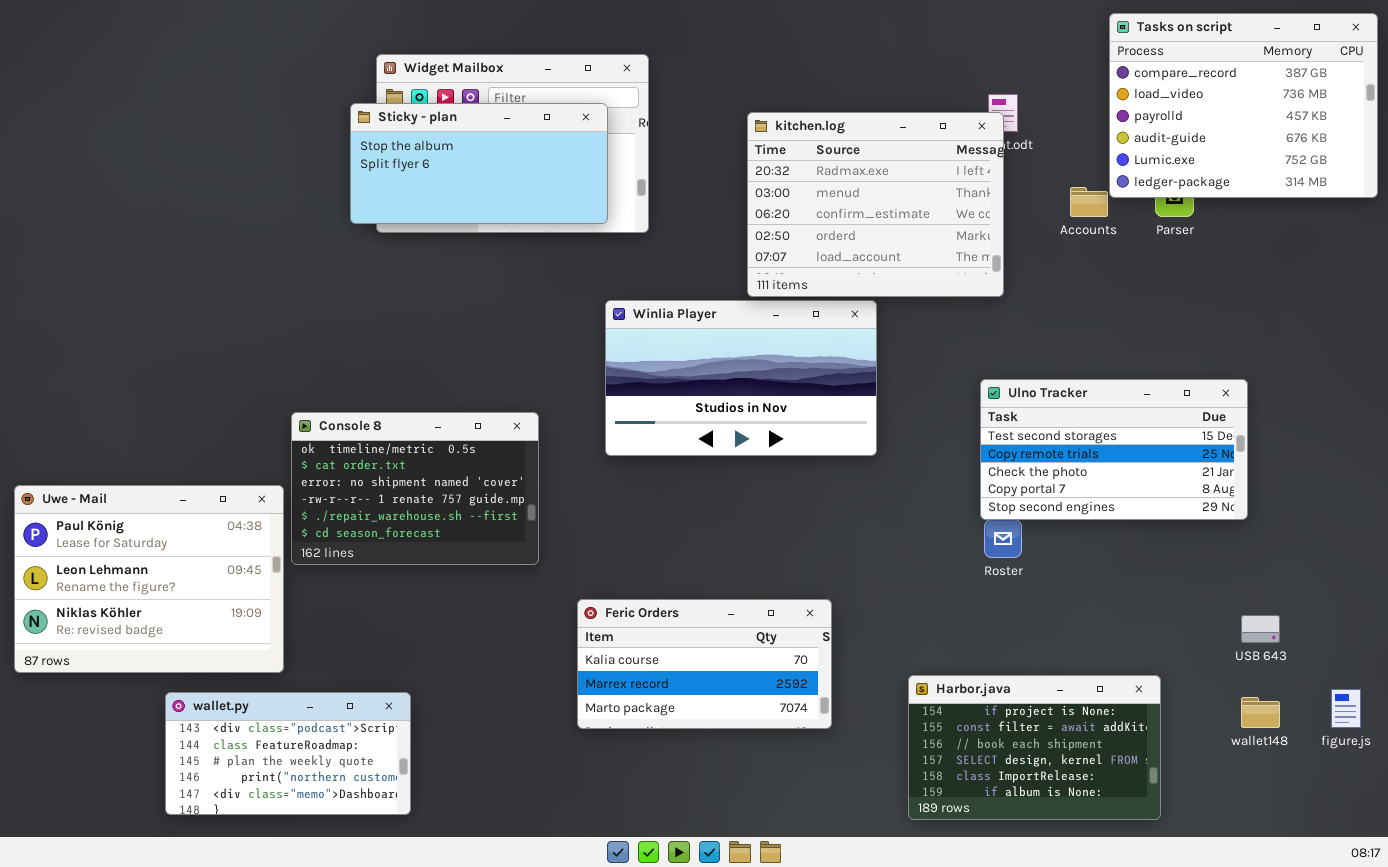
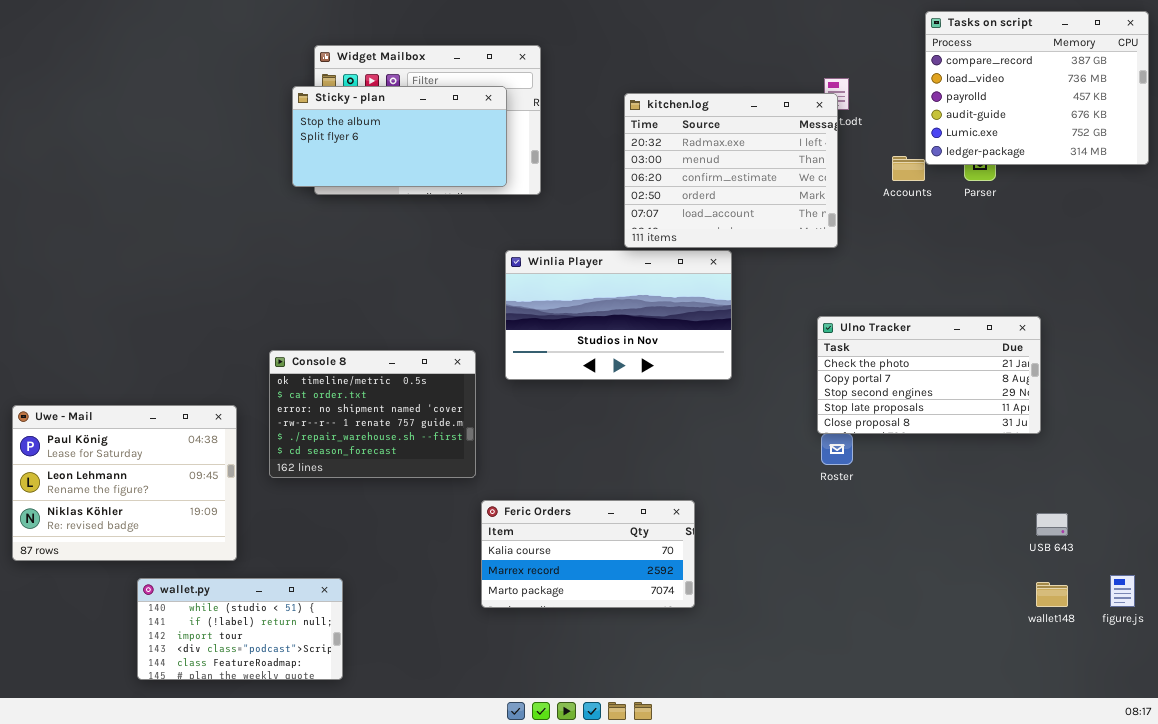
Ulno Tracker: [980,379,1248,520] -> [817,316,1041,434], scrolled down 2 rows
Console 8: [291,412,539,565] -> [269,350,476,478], moved
Harbor.java: [908,675,1161,820] -> none, closed
wallet.py: [165,692,411,815] -> [137,578,343,680], scrolled up 3 rows

